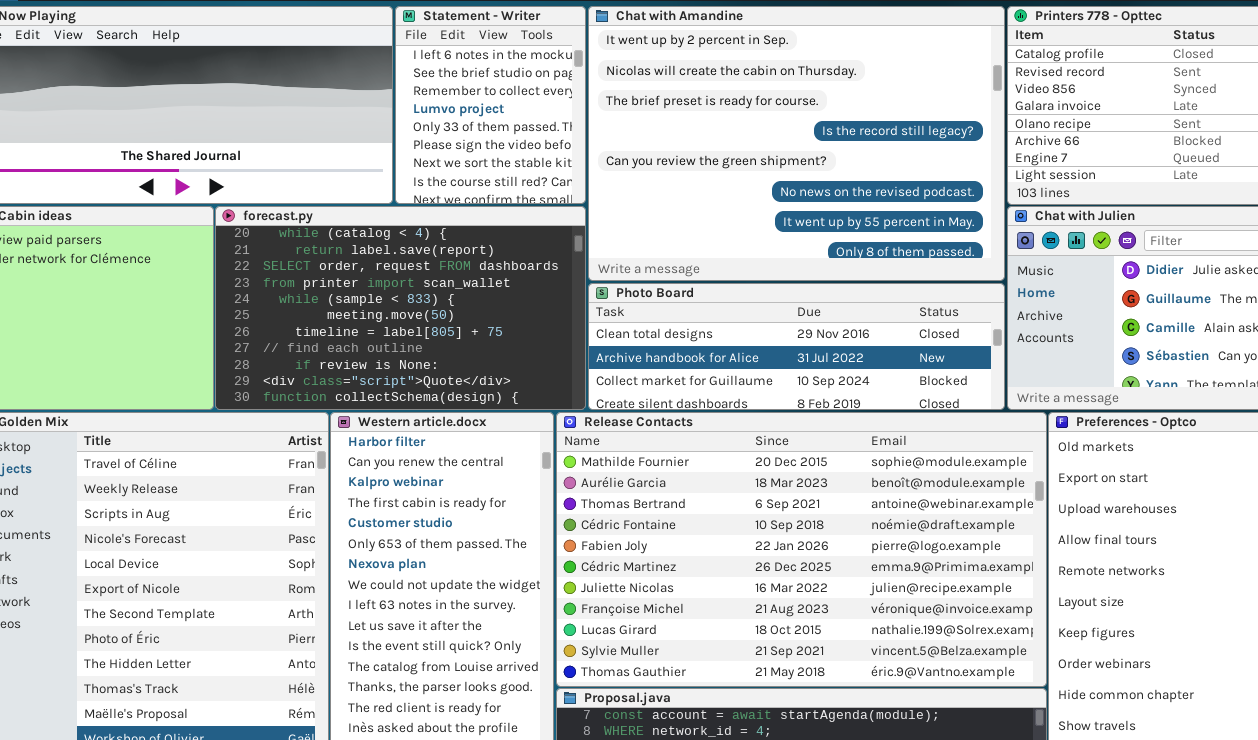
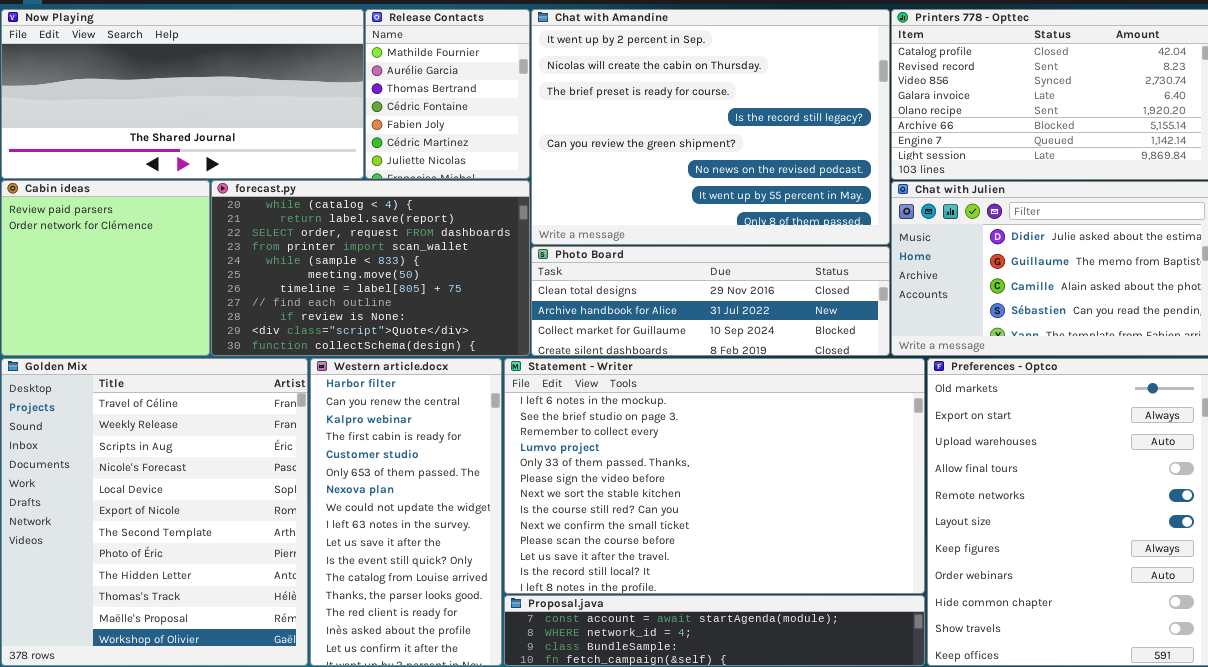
Statement - Writer: [395,6,586,204] -> [504,358,925,594], moved, resized
Release Contacts: [556,412,1047,687] -> [365,9,530,179], moved, resized

